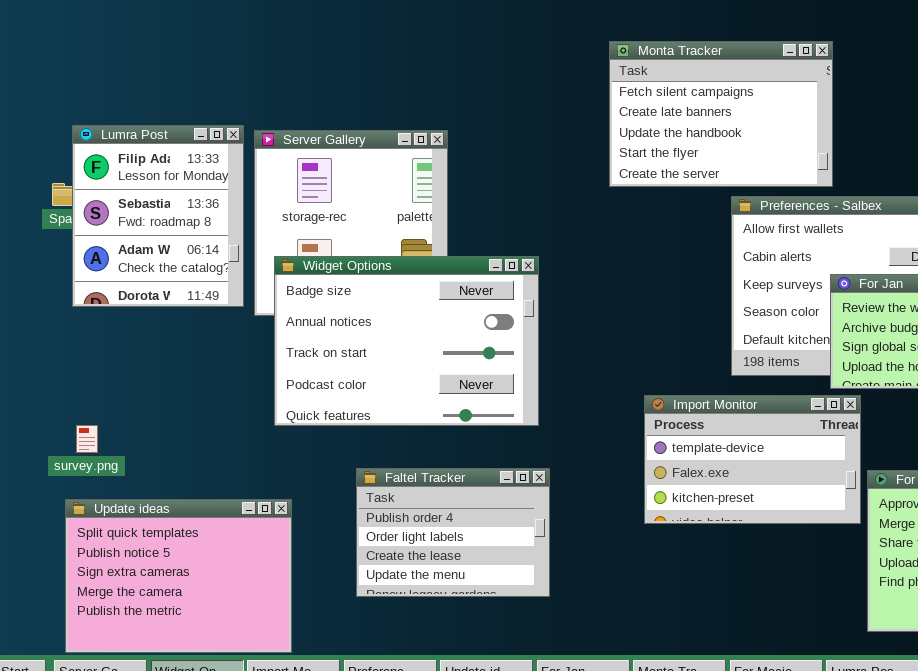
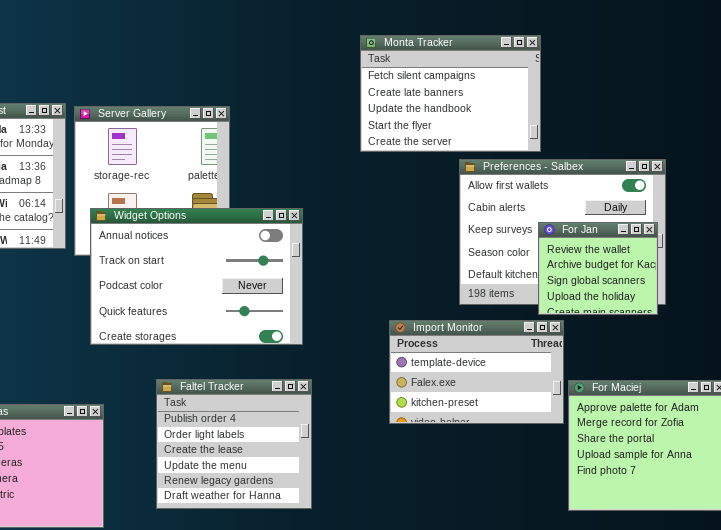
Widget Options: [274,256,539,426] -> [90,208,303,345], scrolled down 1 row
Faltel Tracker: [356,468,550,597] -> [156,379,312,509], resized

